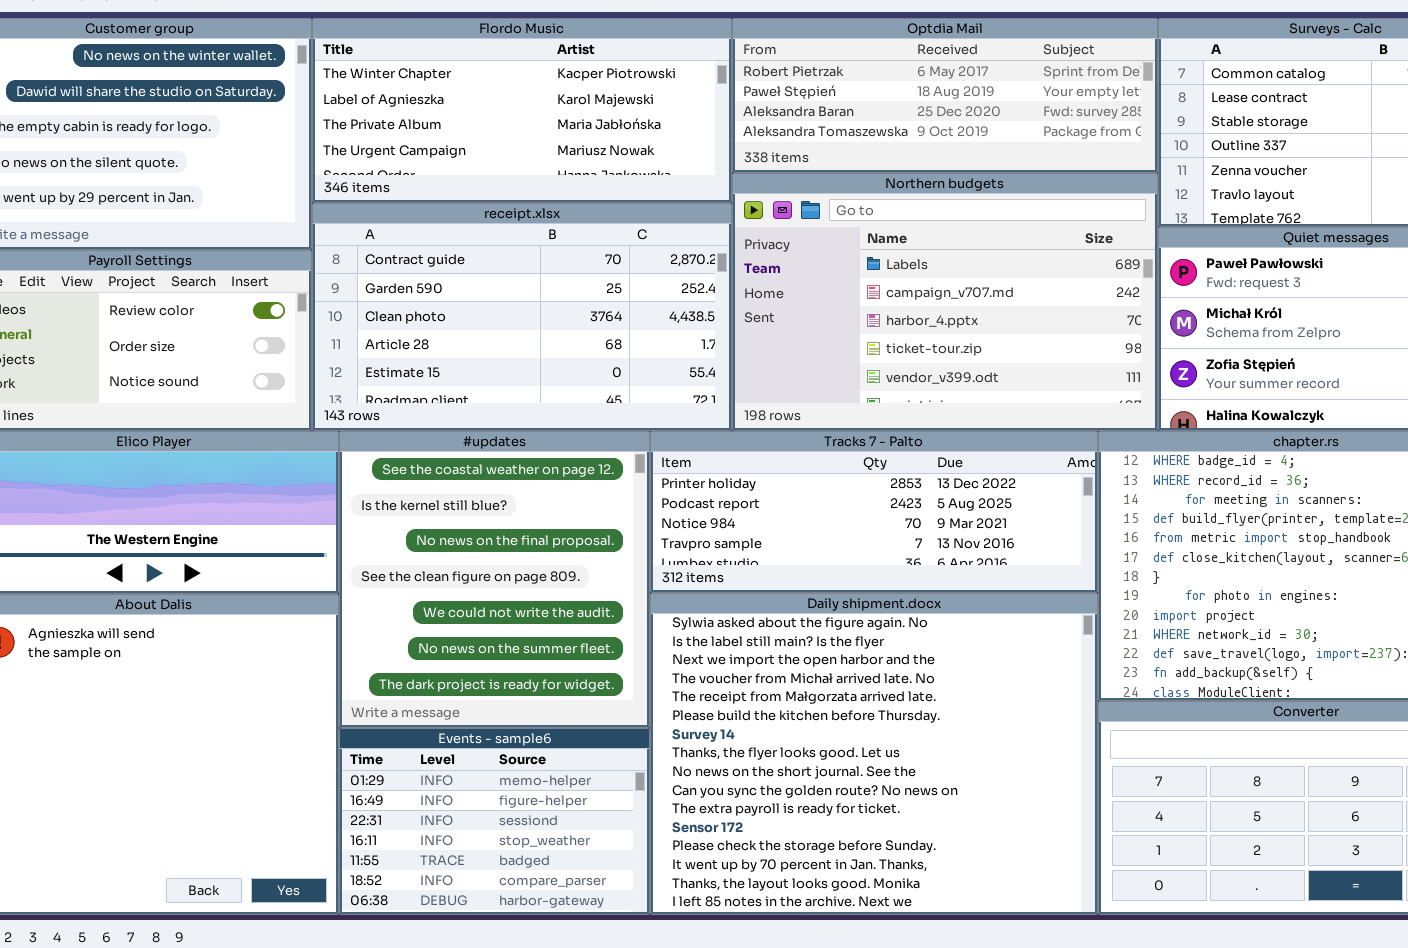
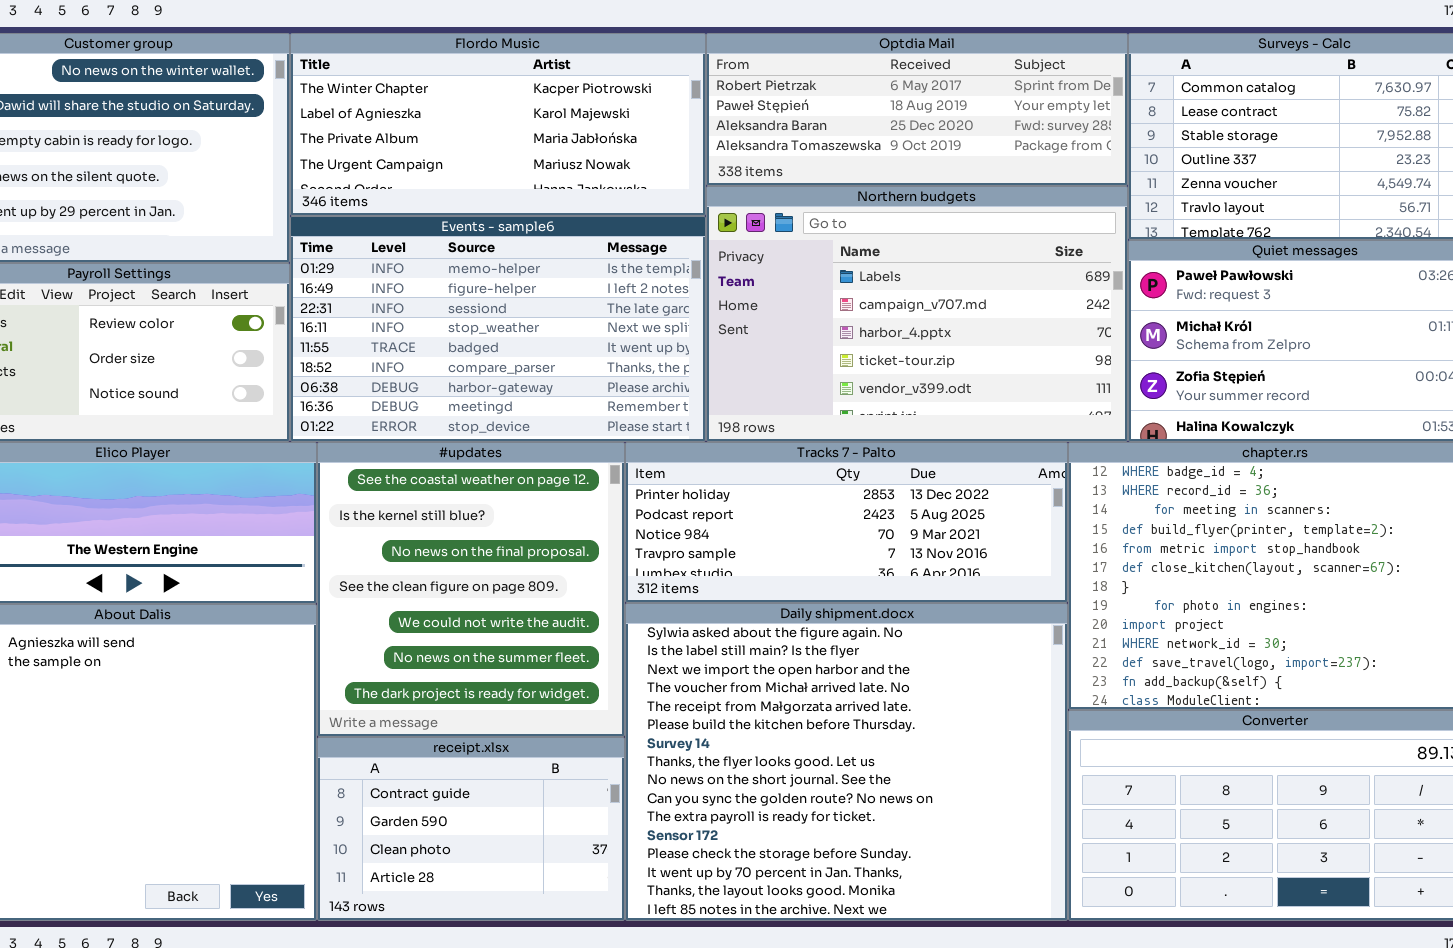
receipt.xlsx: [312,203,732,431] -> [317,737,625,921], moved, resized
Events - sample6: [339,728,650,915] -> [290,216,706,442], moved, resized

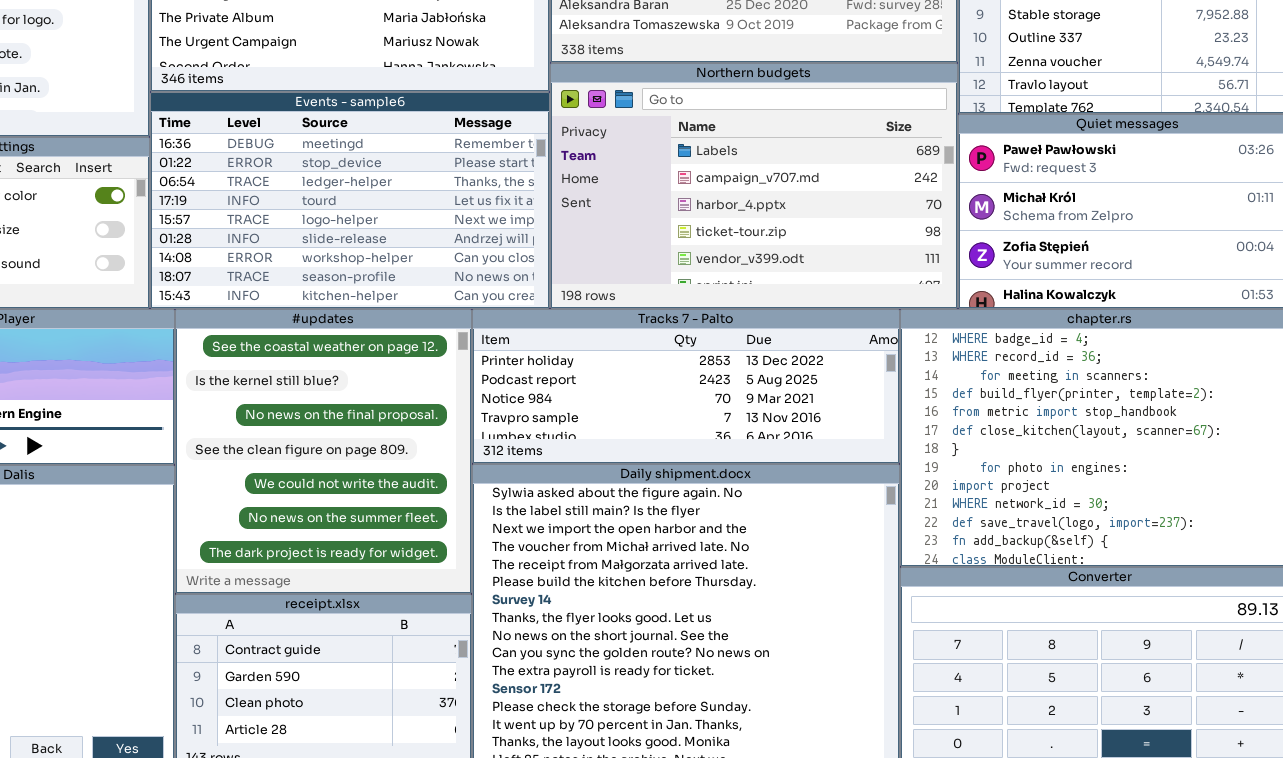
Events - sample6: [290,216,706,442] -> [150,92,550,309], scrolled down 7 rows

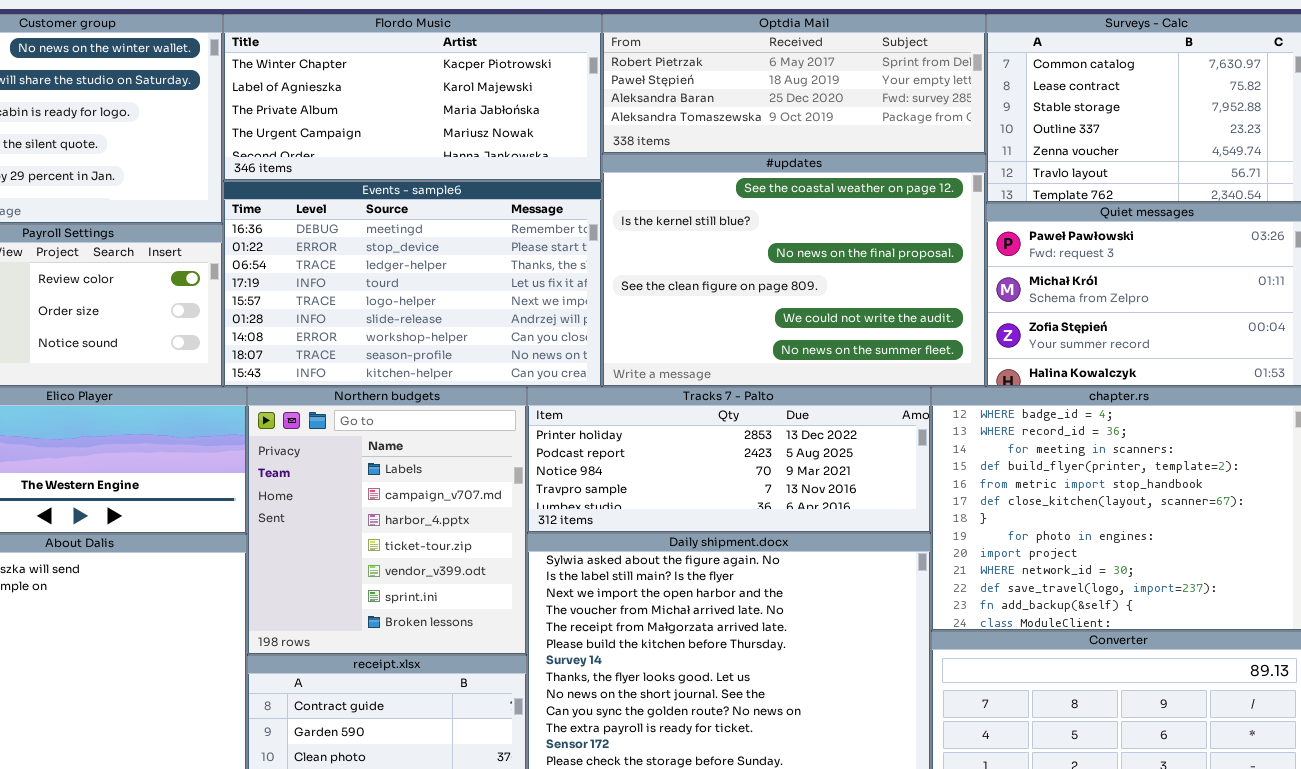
Northern budgets: [550,63,958,309] -> [247,387,527,655], moved, resized
#updates: [175,309,472,594] -> [602,154,986,387], moved, resized

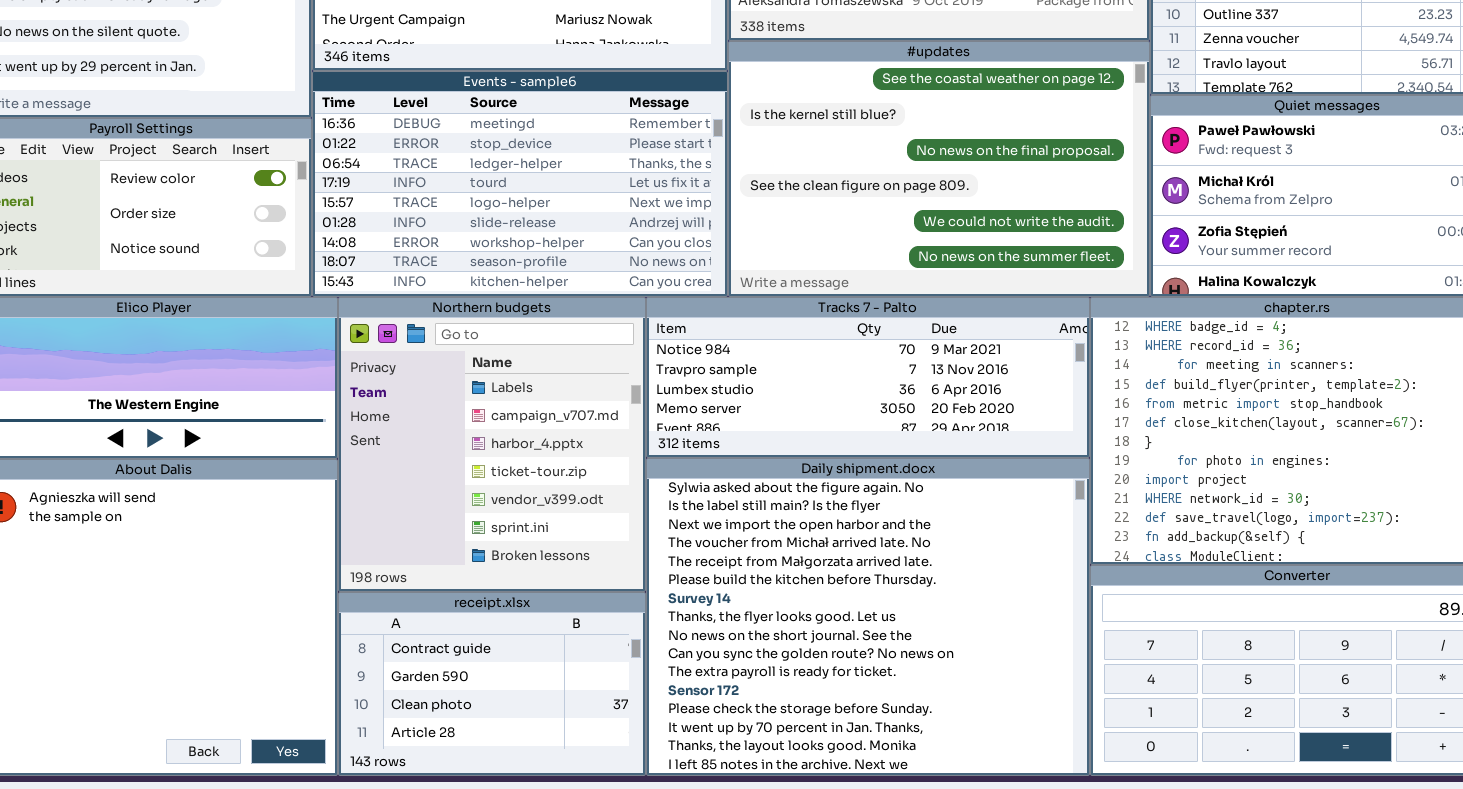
Tracks 7 - Palto: [527,387,931,533] -> [646,297,1090,458], scrolled down 2 rows

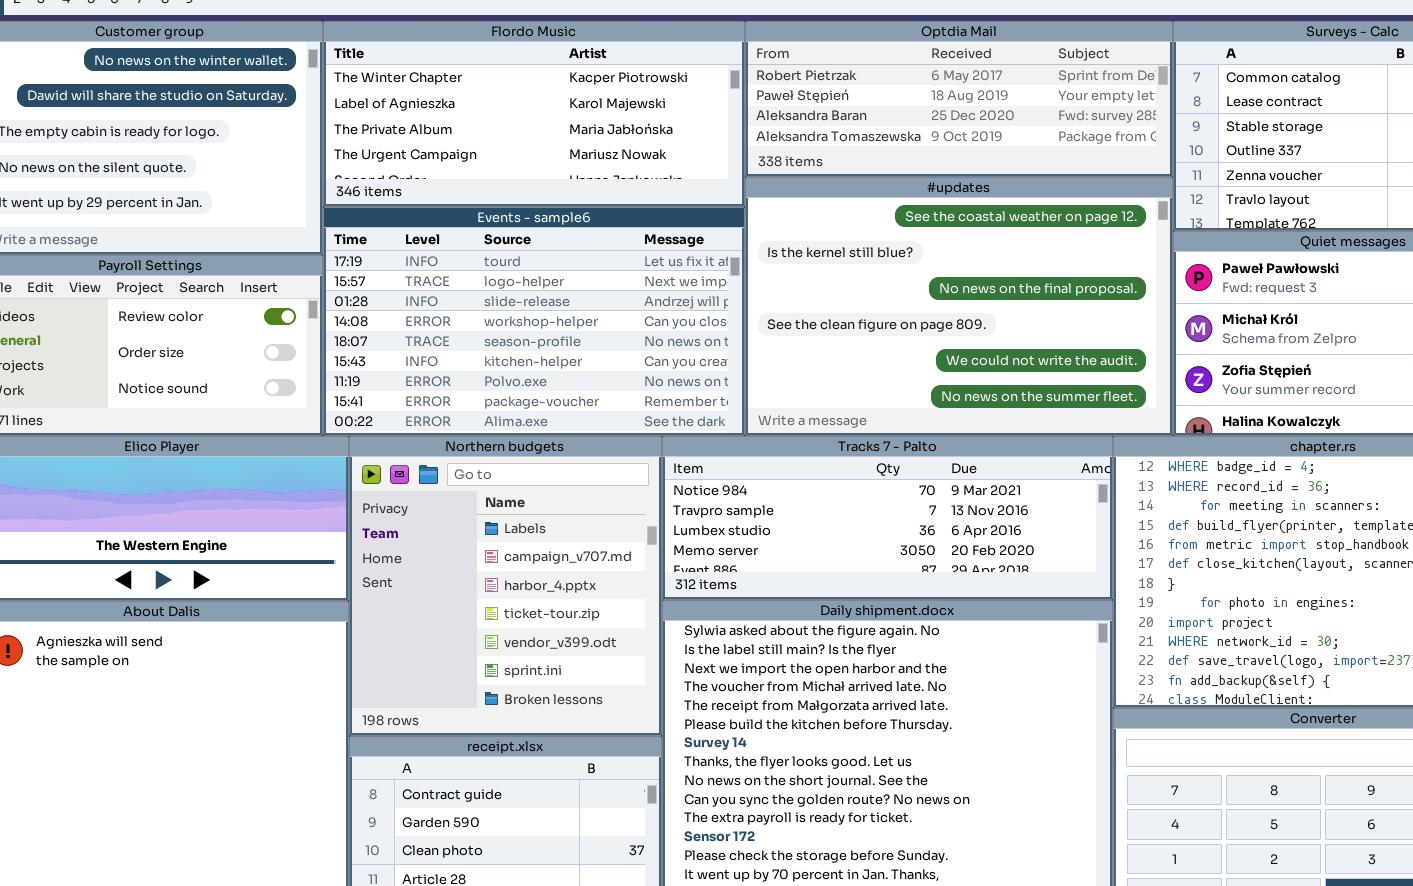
Events - sample6: [312,71,728,297] -> [323,207,745,436], scrolled down 3 rows

